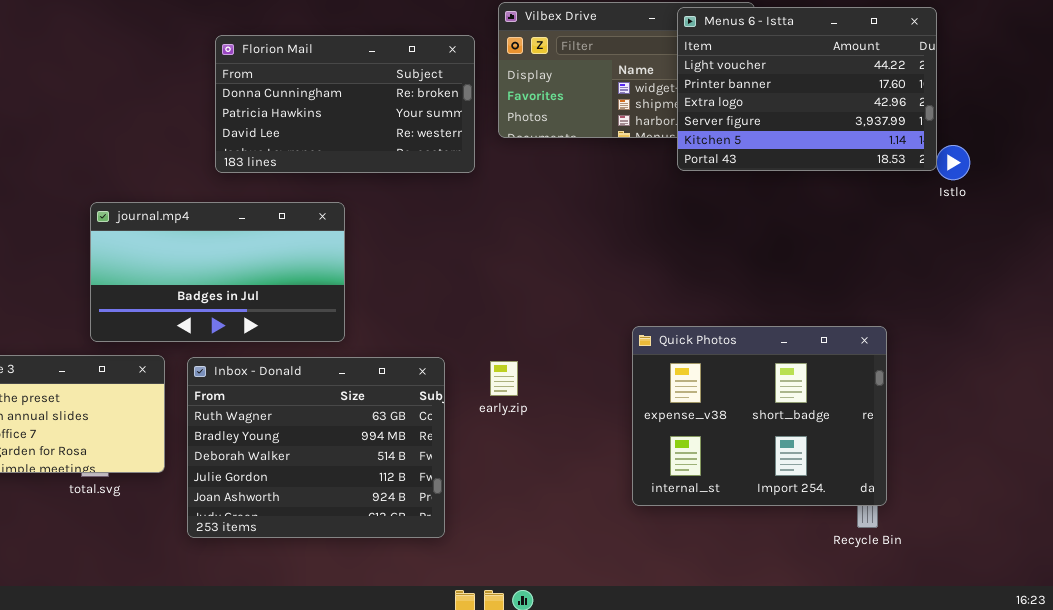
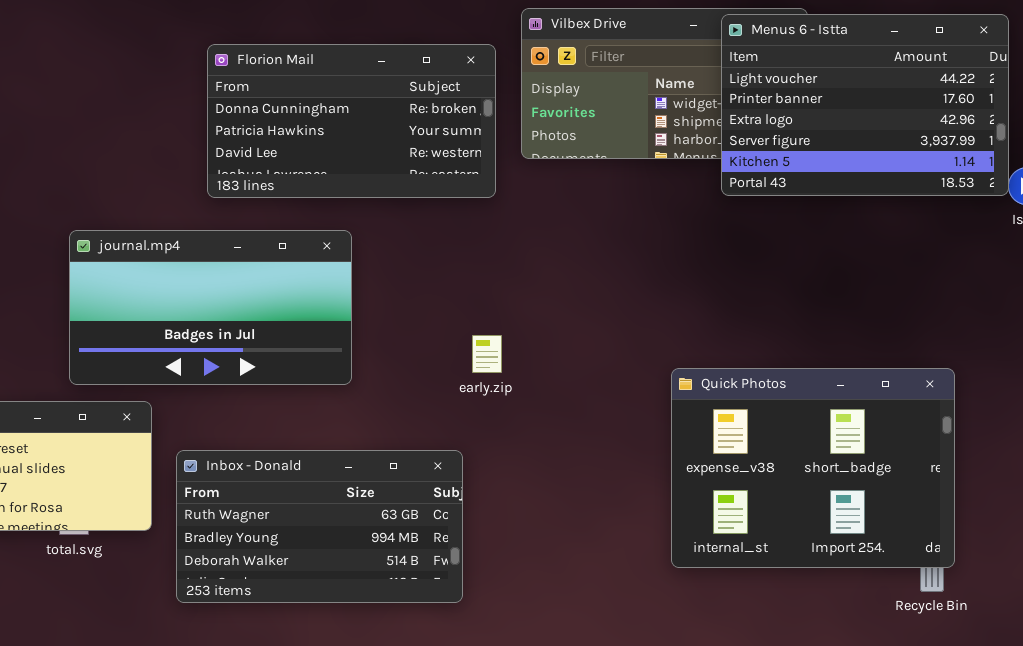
Inbox - Donald: [187,357,445,538] -> [176,450,463,603], resized
early.zip: [490,361,518,396] -> [472,335,502,373], moved

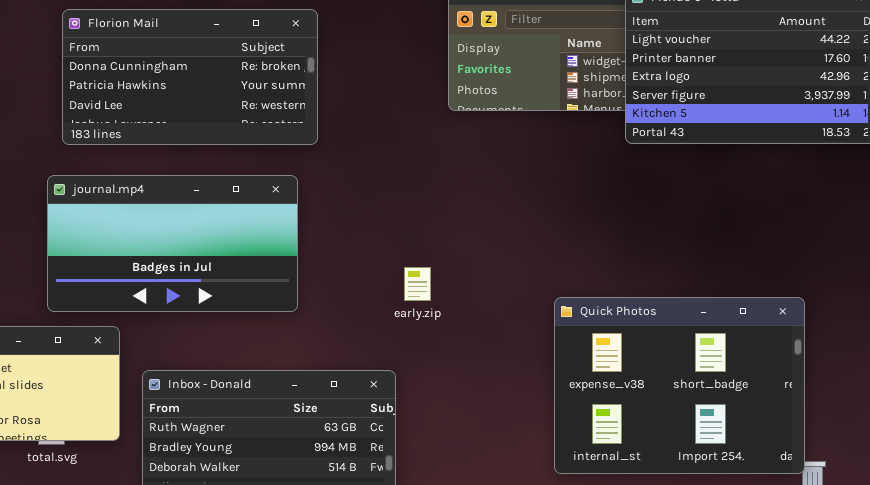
Florion Mail: [207,44,496,198] -> [62,9,318,145], moved
Quick Photos: [671,368,955,568] -> [554,297,805,474], moved

